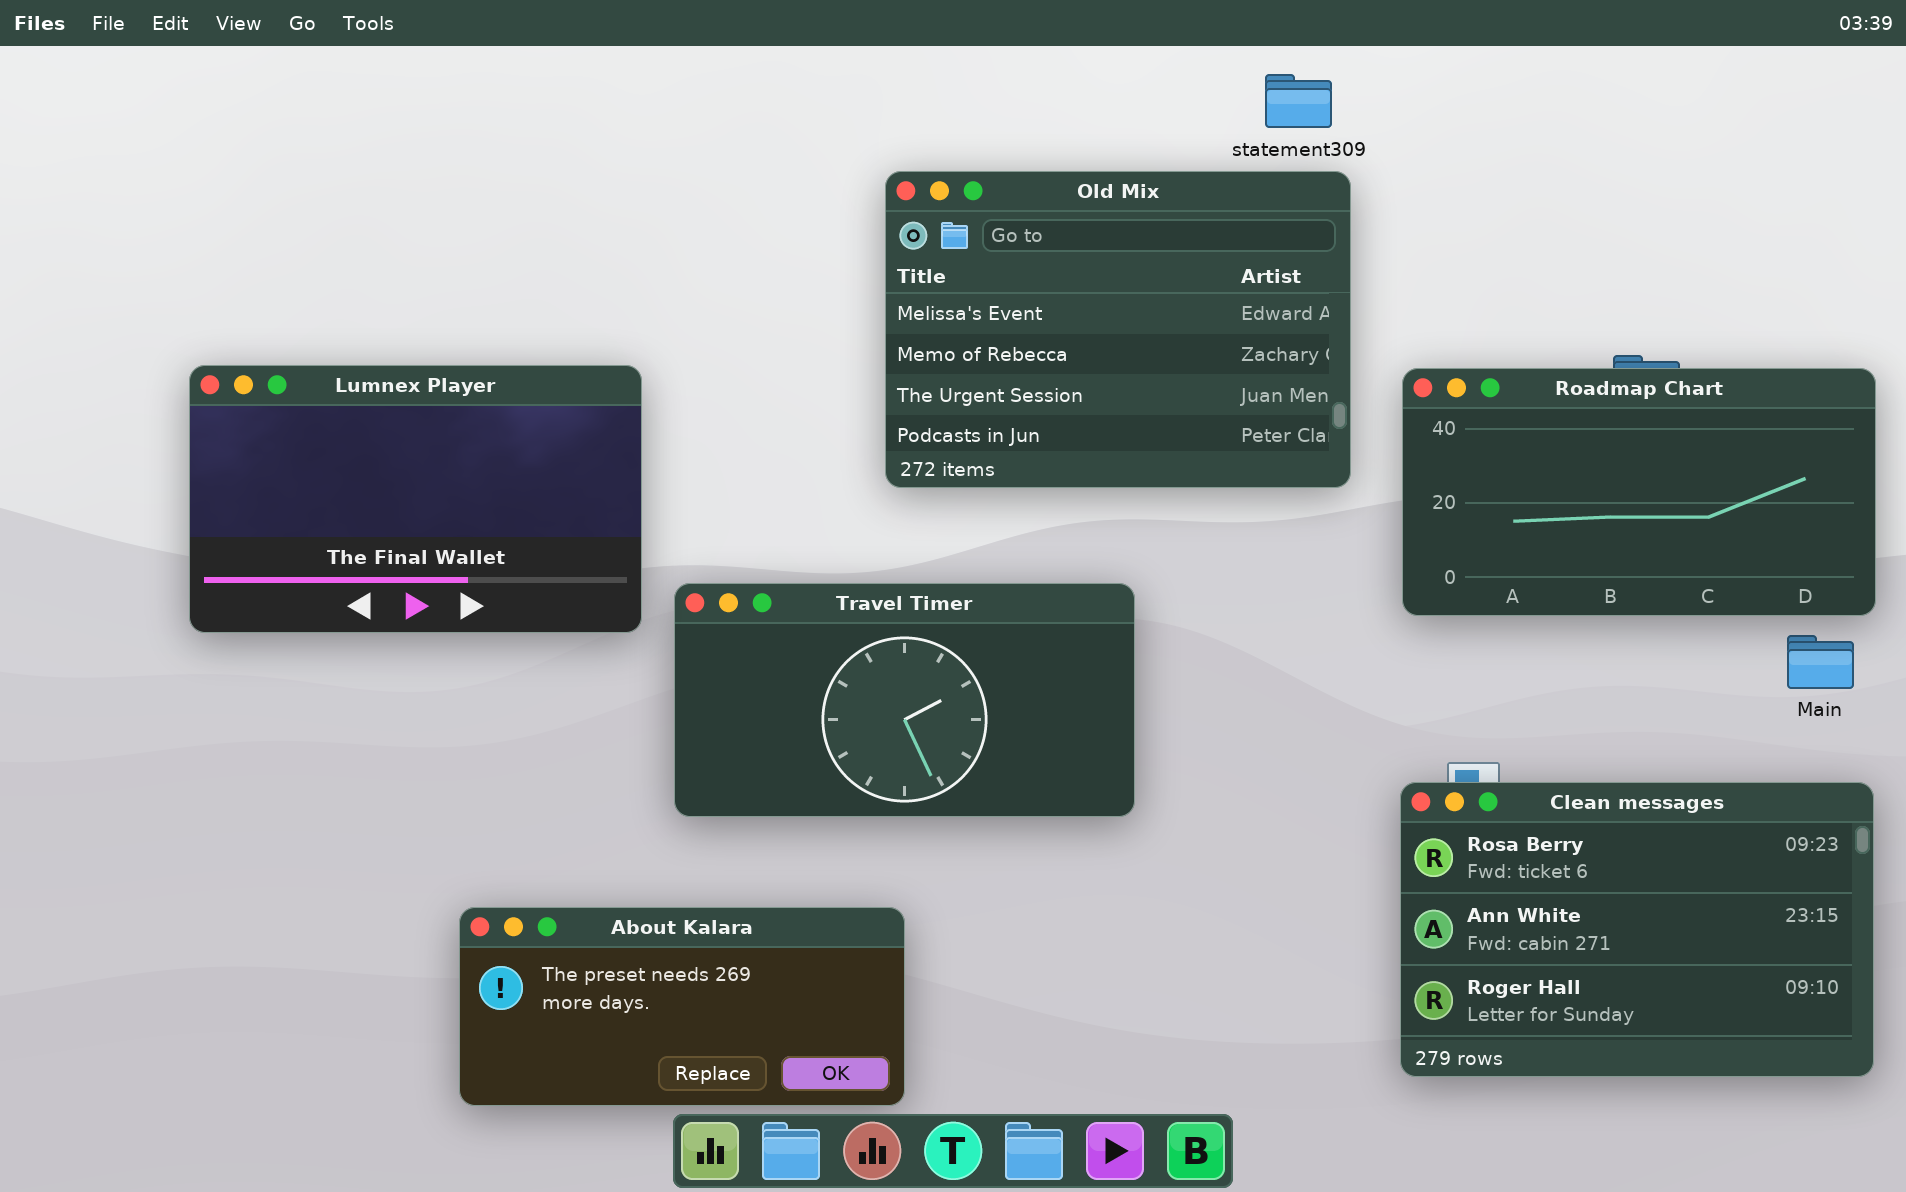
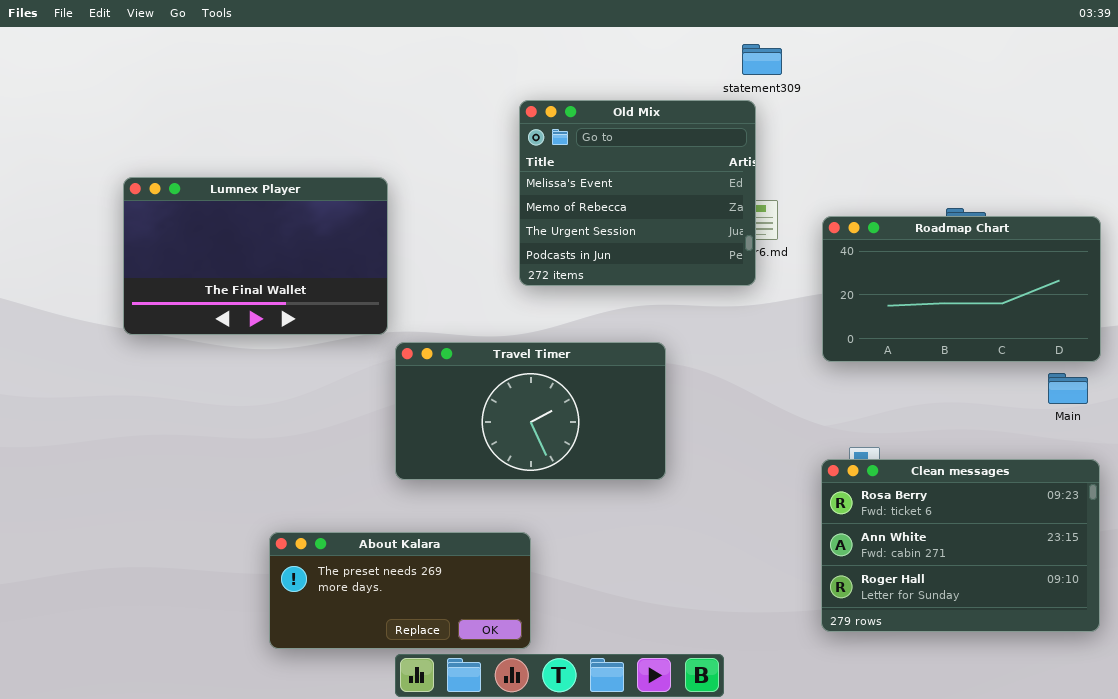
Old Mix: [885,171,1351,488] -> [519,100,756,286], resized
Lumnex Player: [189,365,642,633] -> [123,177,388,335], moved

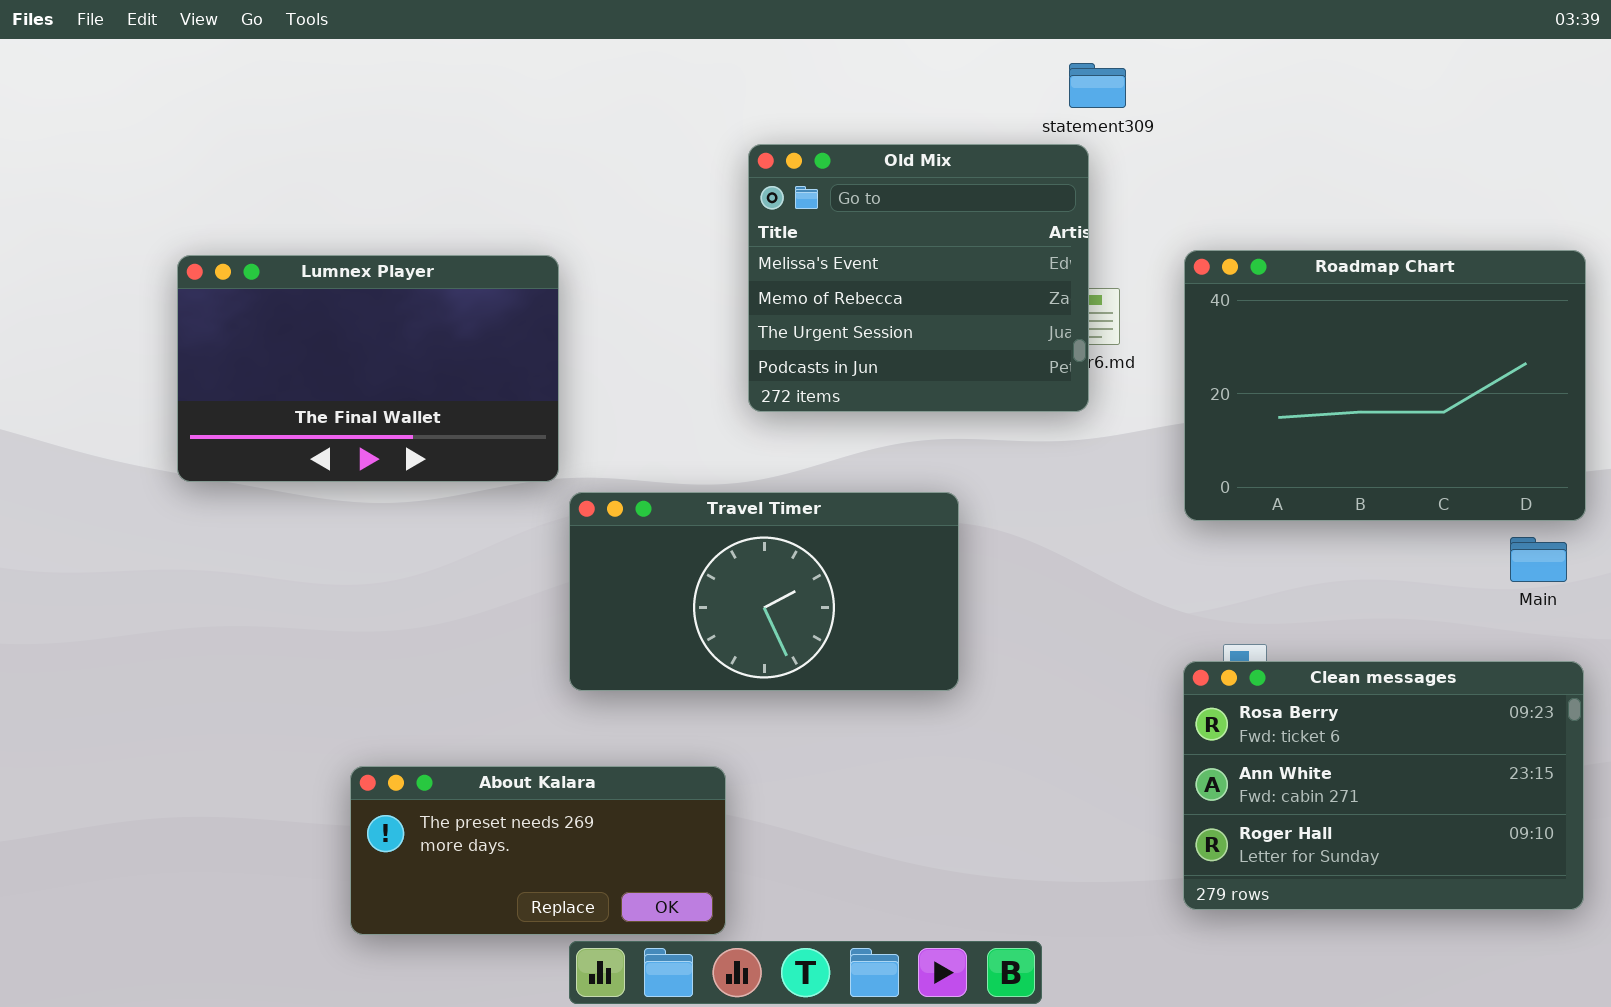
Roadmap Chart: [822,216,1101,362] -> [1184,250,1586,521], resized
About Kalara: [269,532,531,649] -> [350,766,726,935], moved

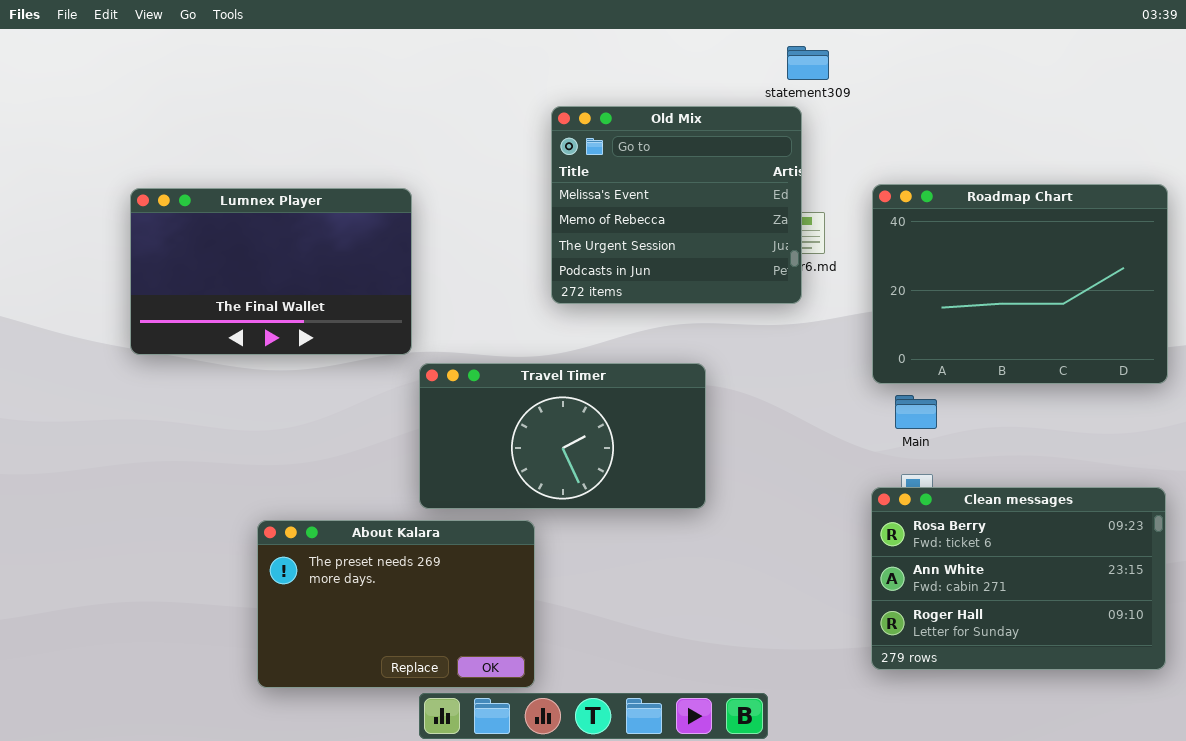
Main: [1510,537,1567,582] -> [895,395,937,429], moved
About Kalara: [350,766,726,935] -> [257,520,535,688], resized

